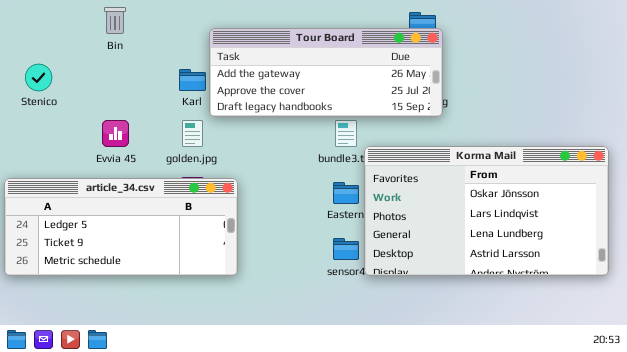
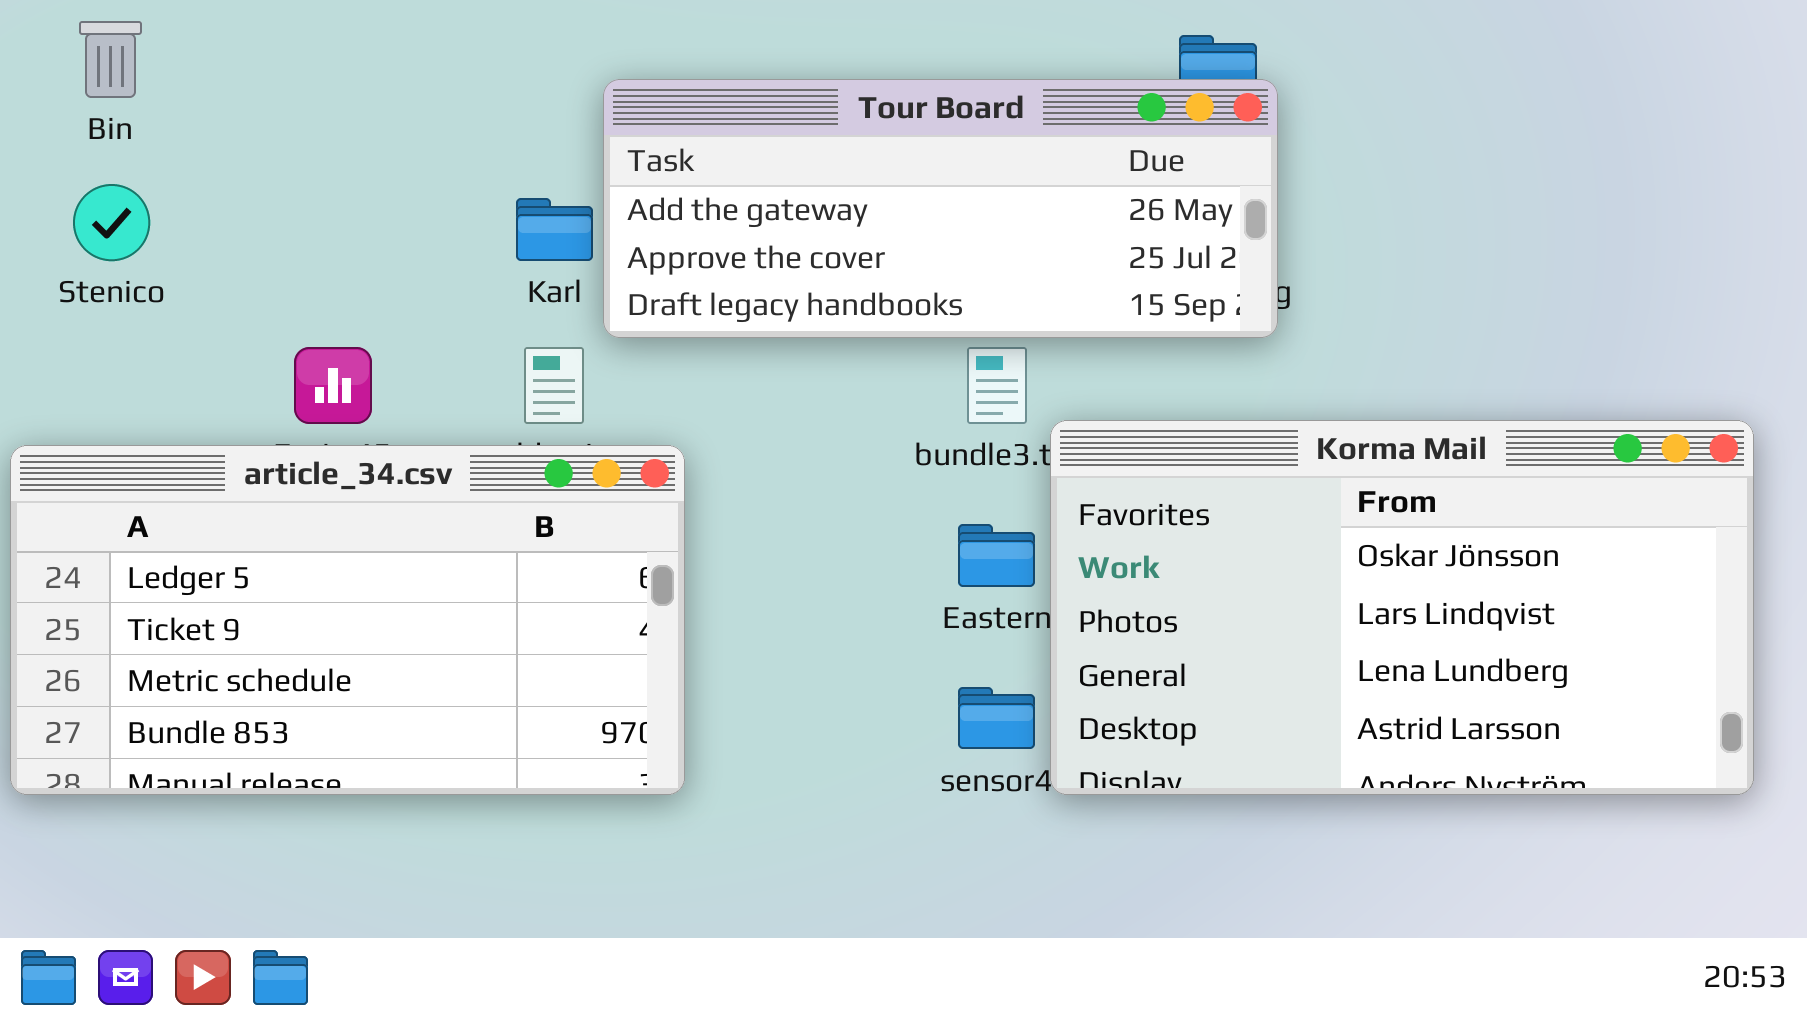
Bin: [104,7,126,34] -> [79,21,142,98], moved
article_34.csv: [4,178,238,276] -> [10,445,685,795], resized

